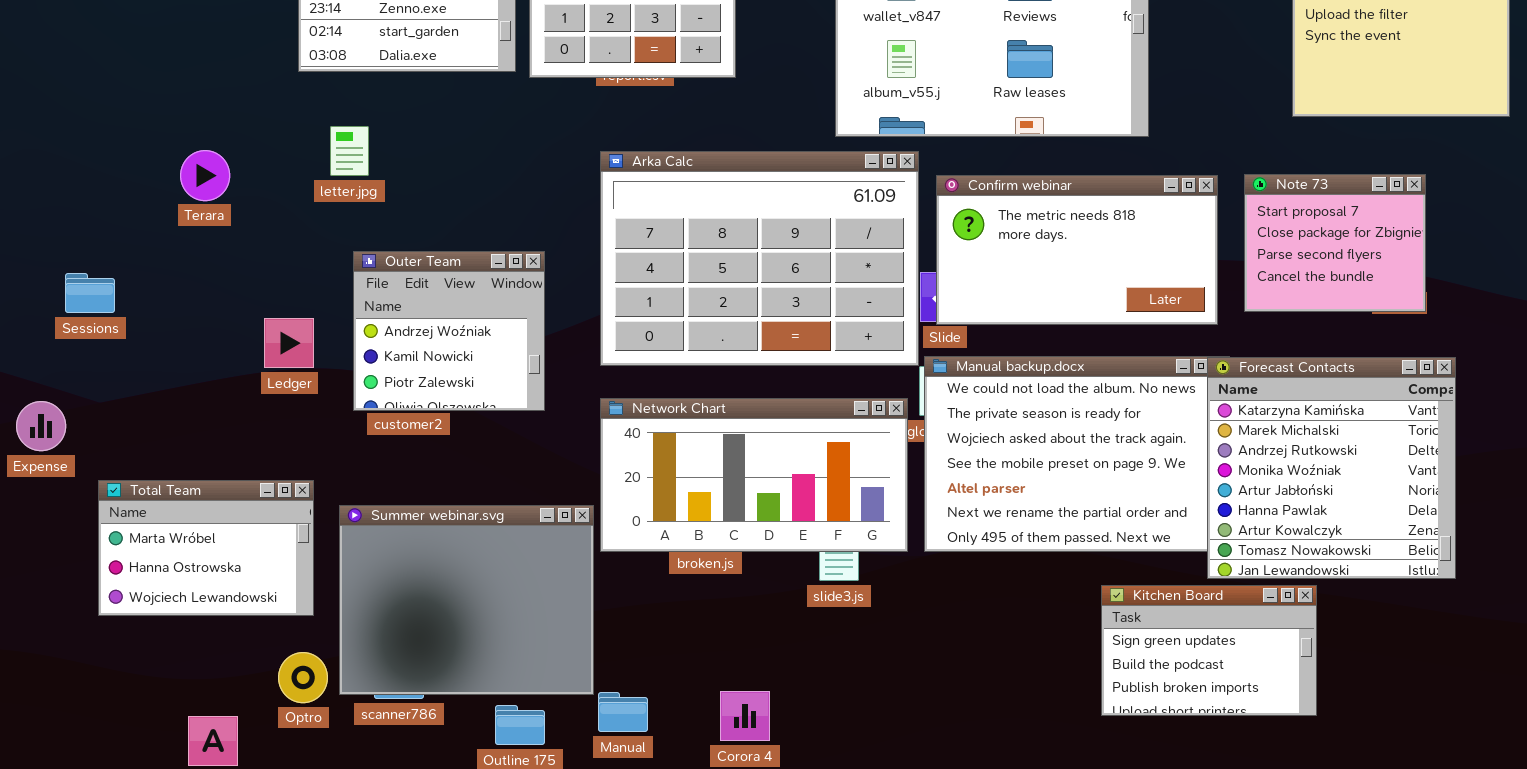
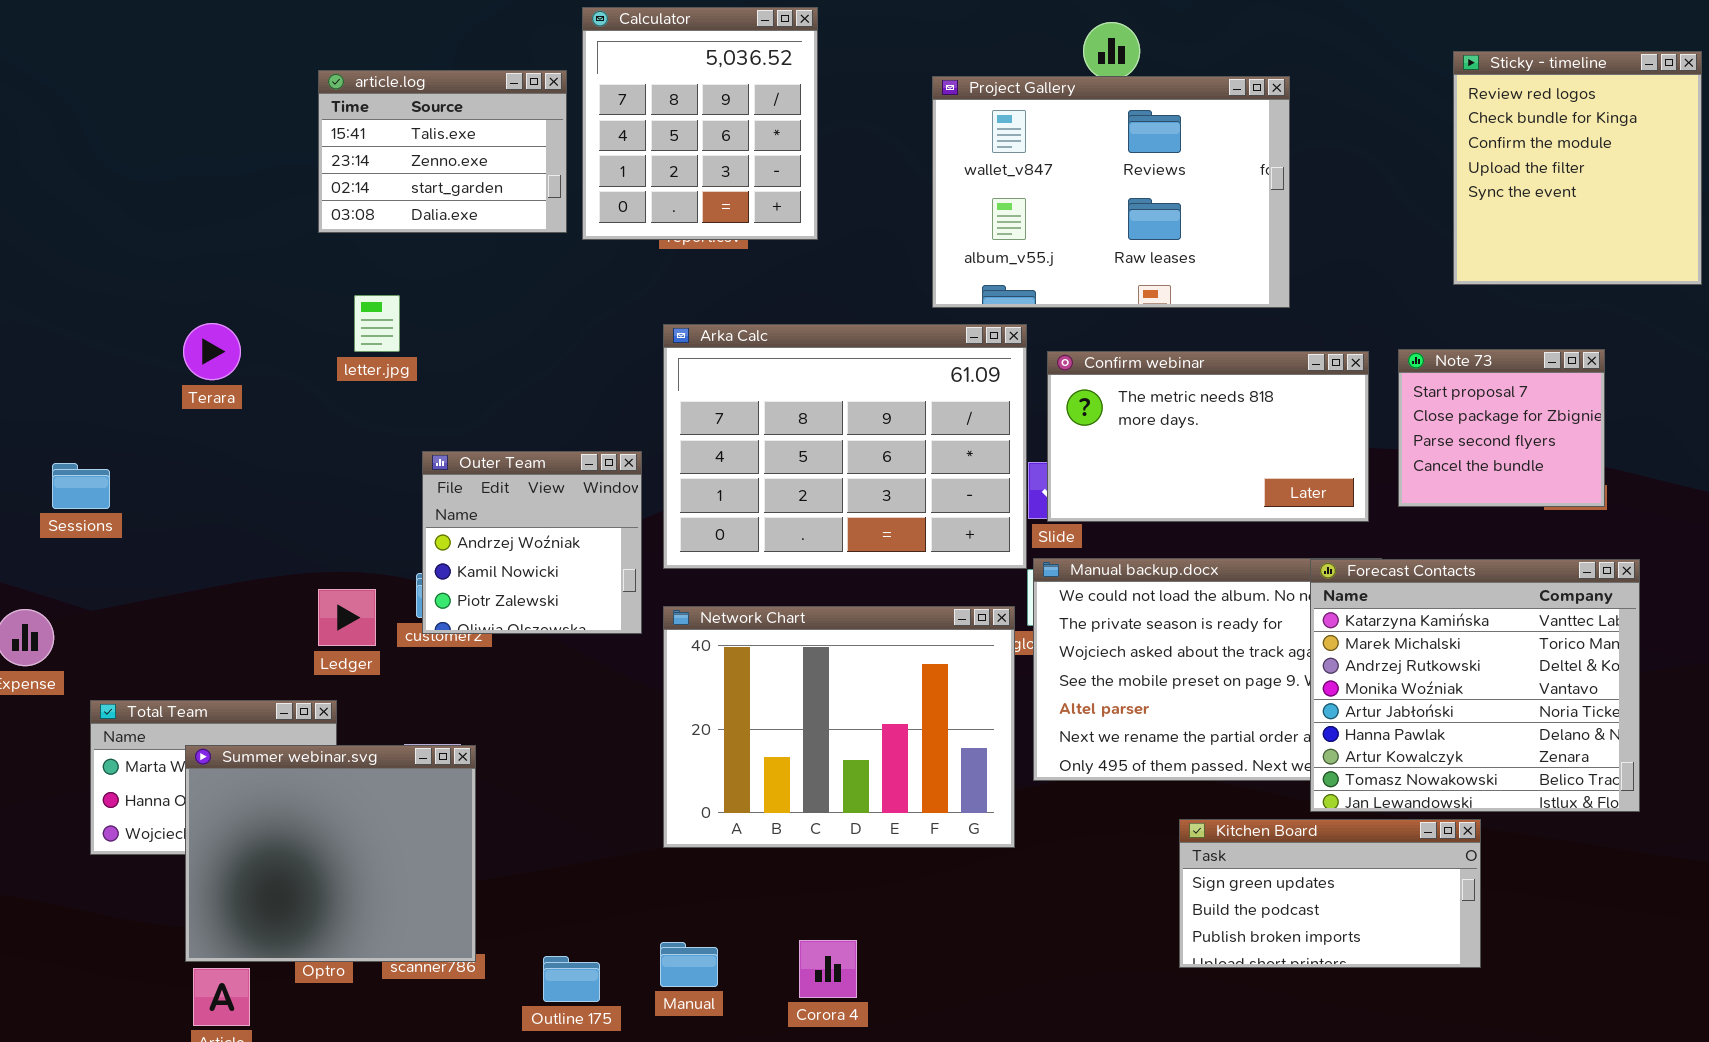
Outer Team: [353,251,545,411] -> [422,451,642,634], moved
Ledger: [264,318,314,368] -> [318,589,376,646], moved
Forecast Contacts: [1207,357,1456,579] -> [1310,559,1640,812], resized
Network Chart: [600,398,908,552] -> [663,606,1015,848], resized
Summer webinar.svg: [339,505,594,695] -> [185,745,476,962], moved
Kitchen Board: [1101,585,1317,716] -> [1179,819,1481,968], resized

